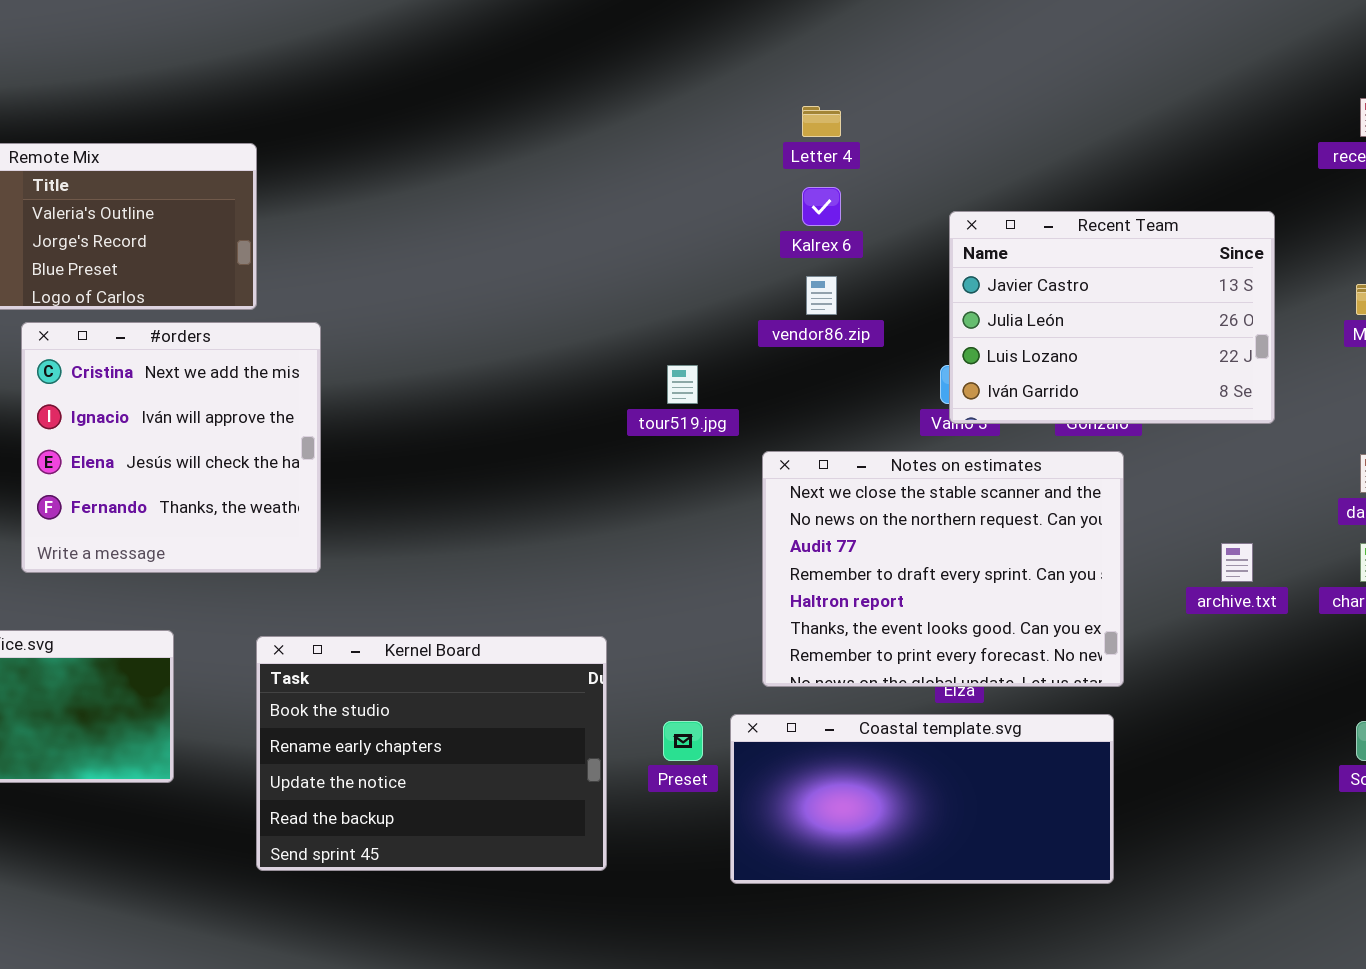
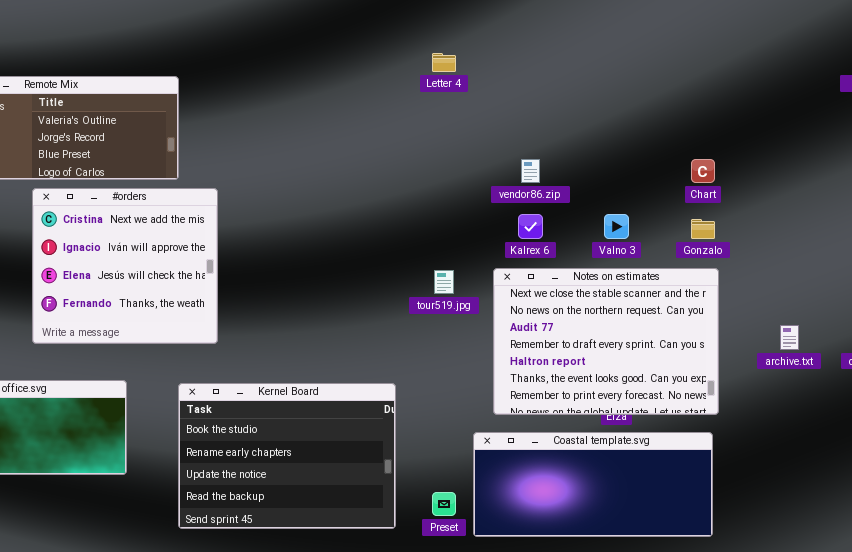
Letter 4: [802,106,841,137] -> [432,53,456,72], moved
Kalrex 6: [802,187,841,226] -> [518,214,543,239], moved
Recent Team: [949,211,1275,424] -> none, closed
tour519.jpg: [667,365,698,404] -> [434,270,454,294], moved
Preset: [663,721,703,761] -> [432,492,456,516], moved

